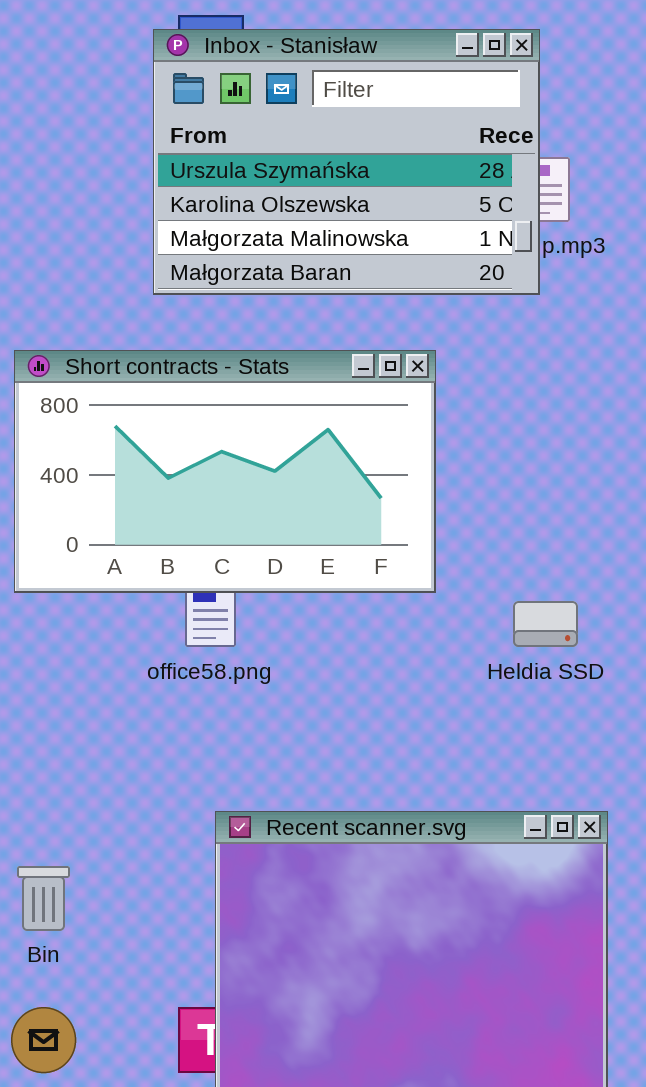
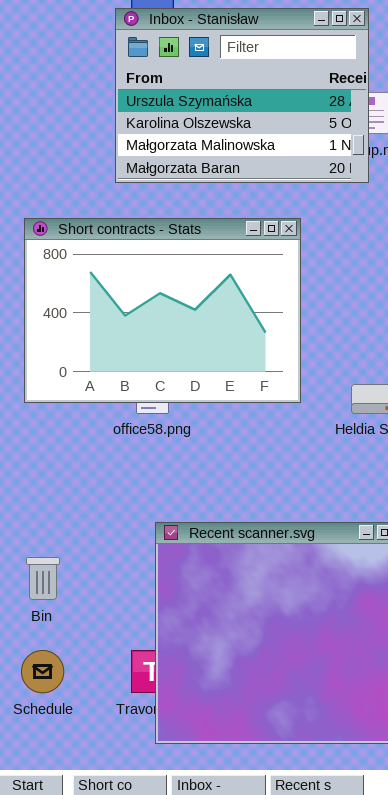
Short contracts - Stats: [14,350,436,593] -> [24,218,301,403], resized

